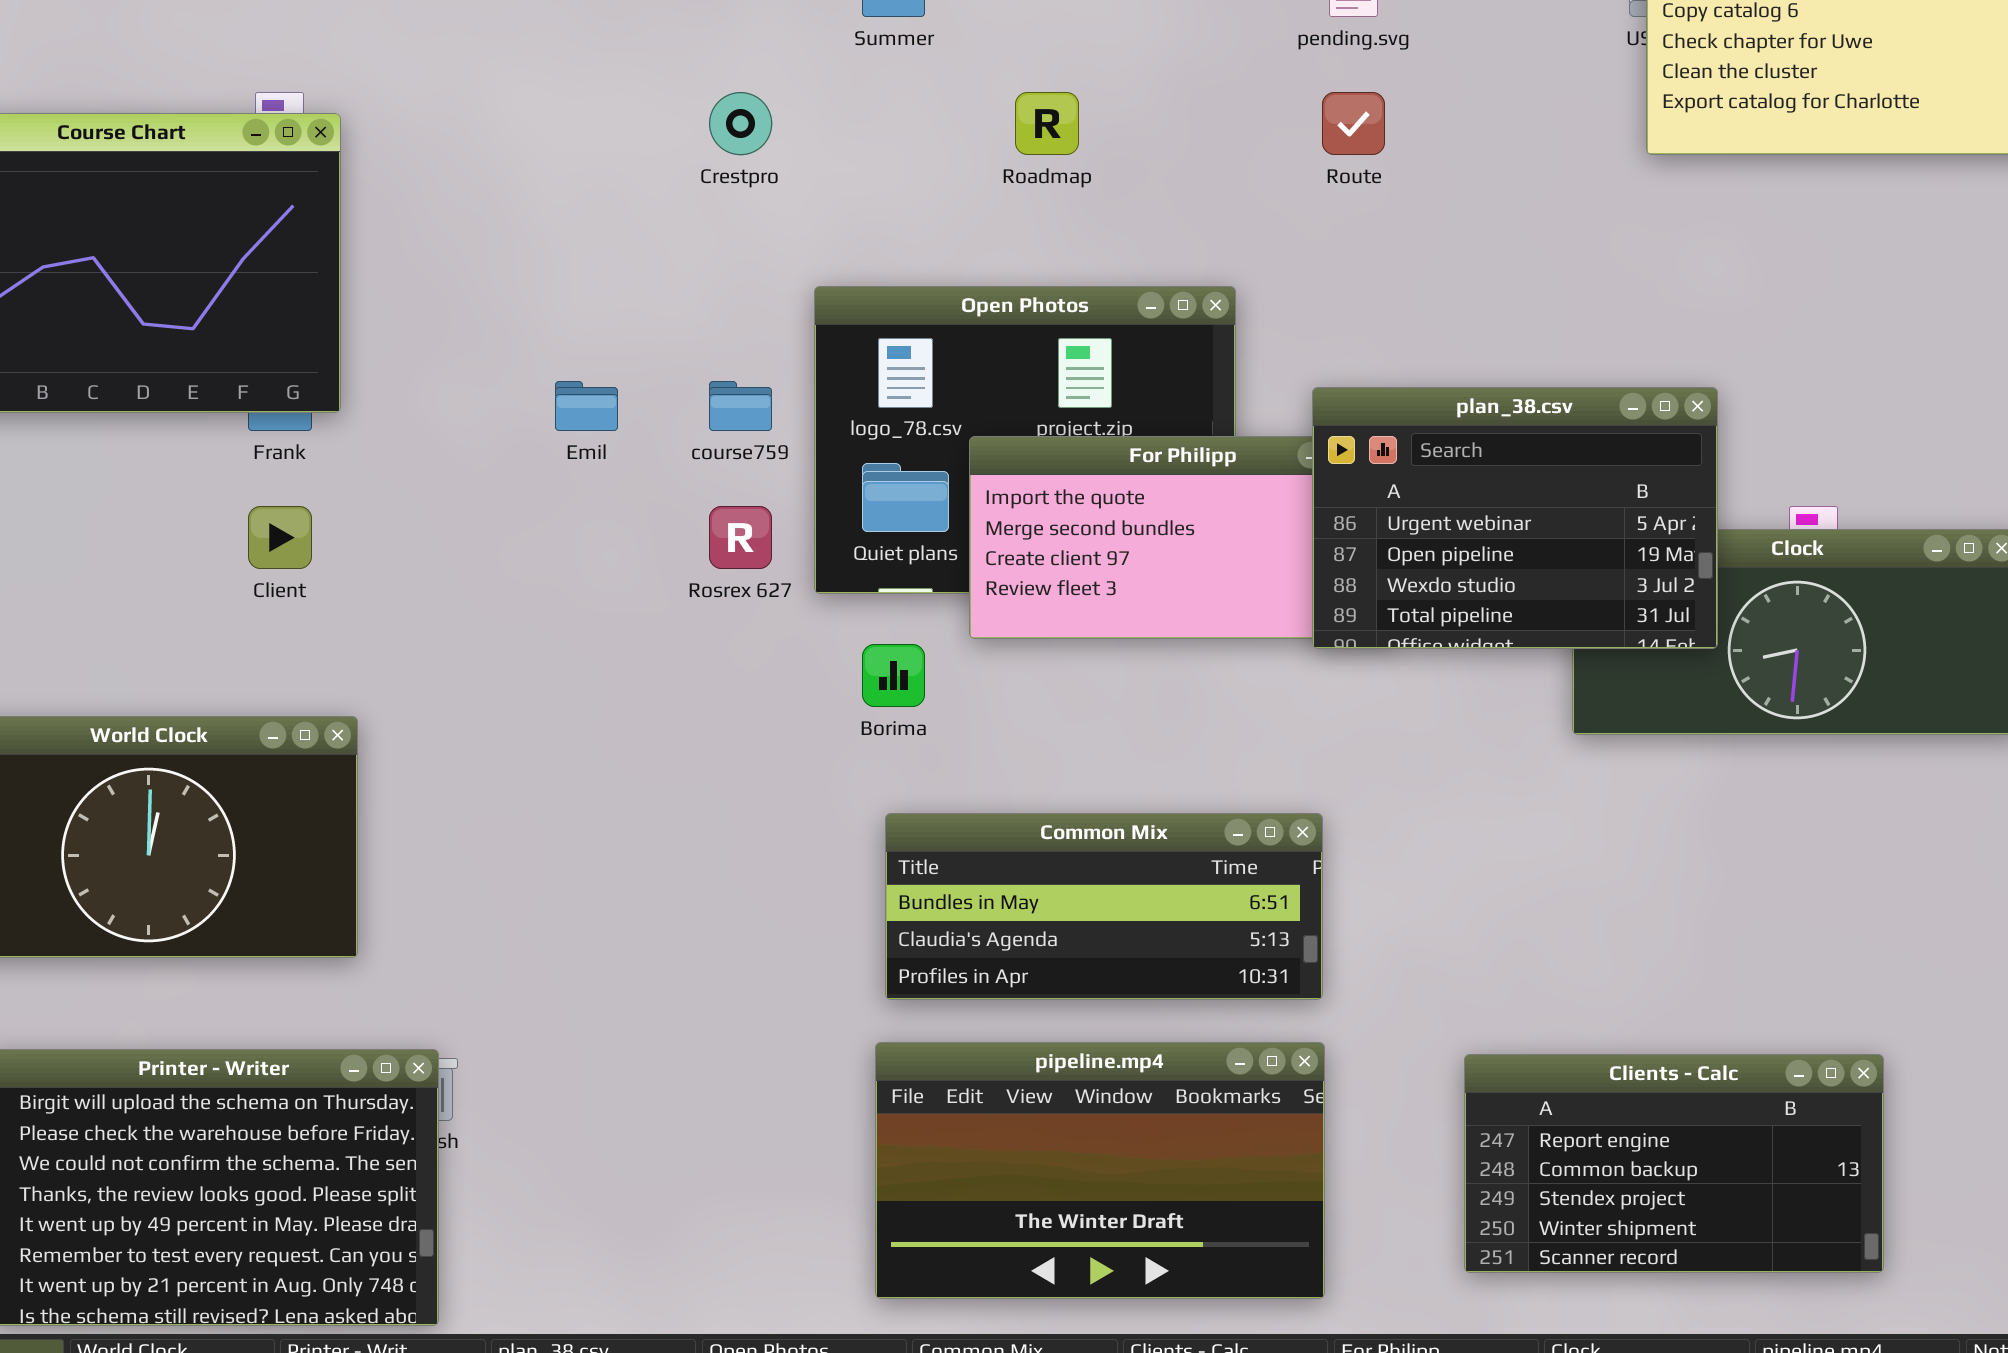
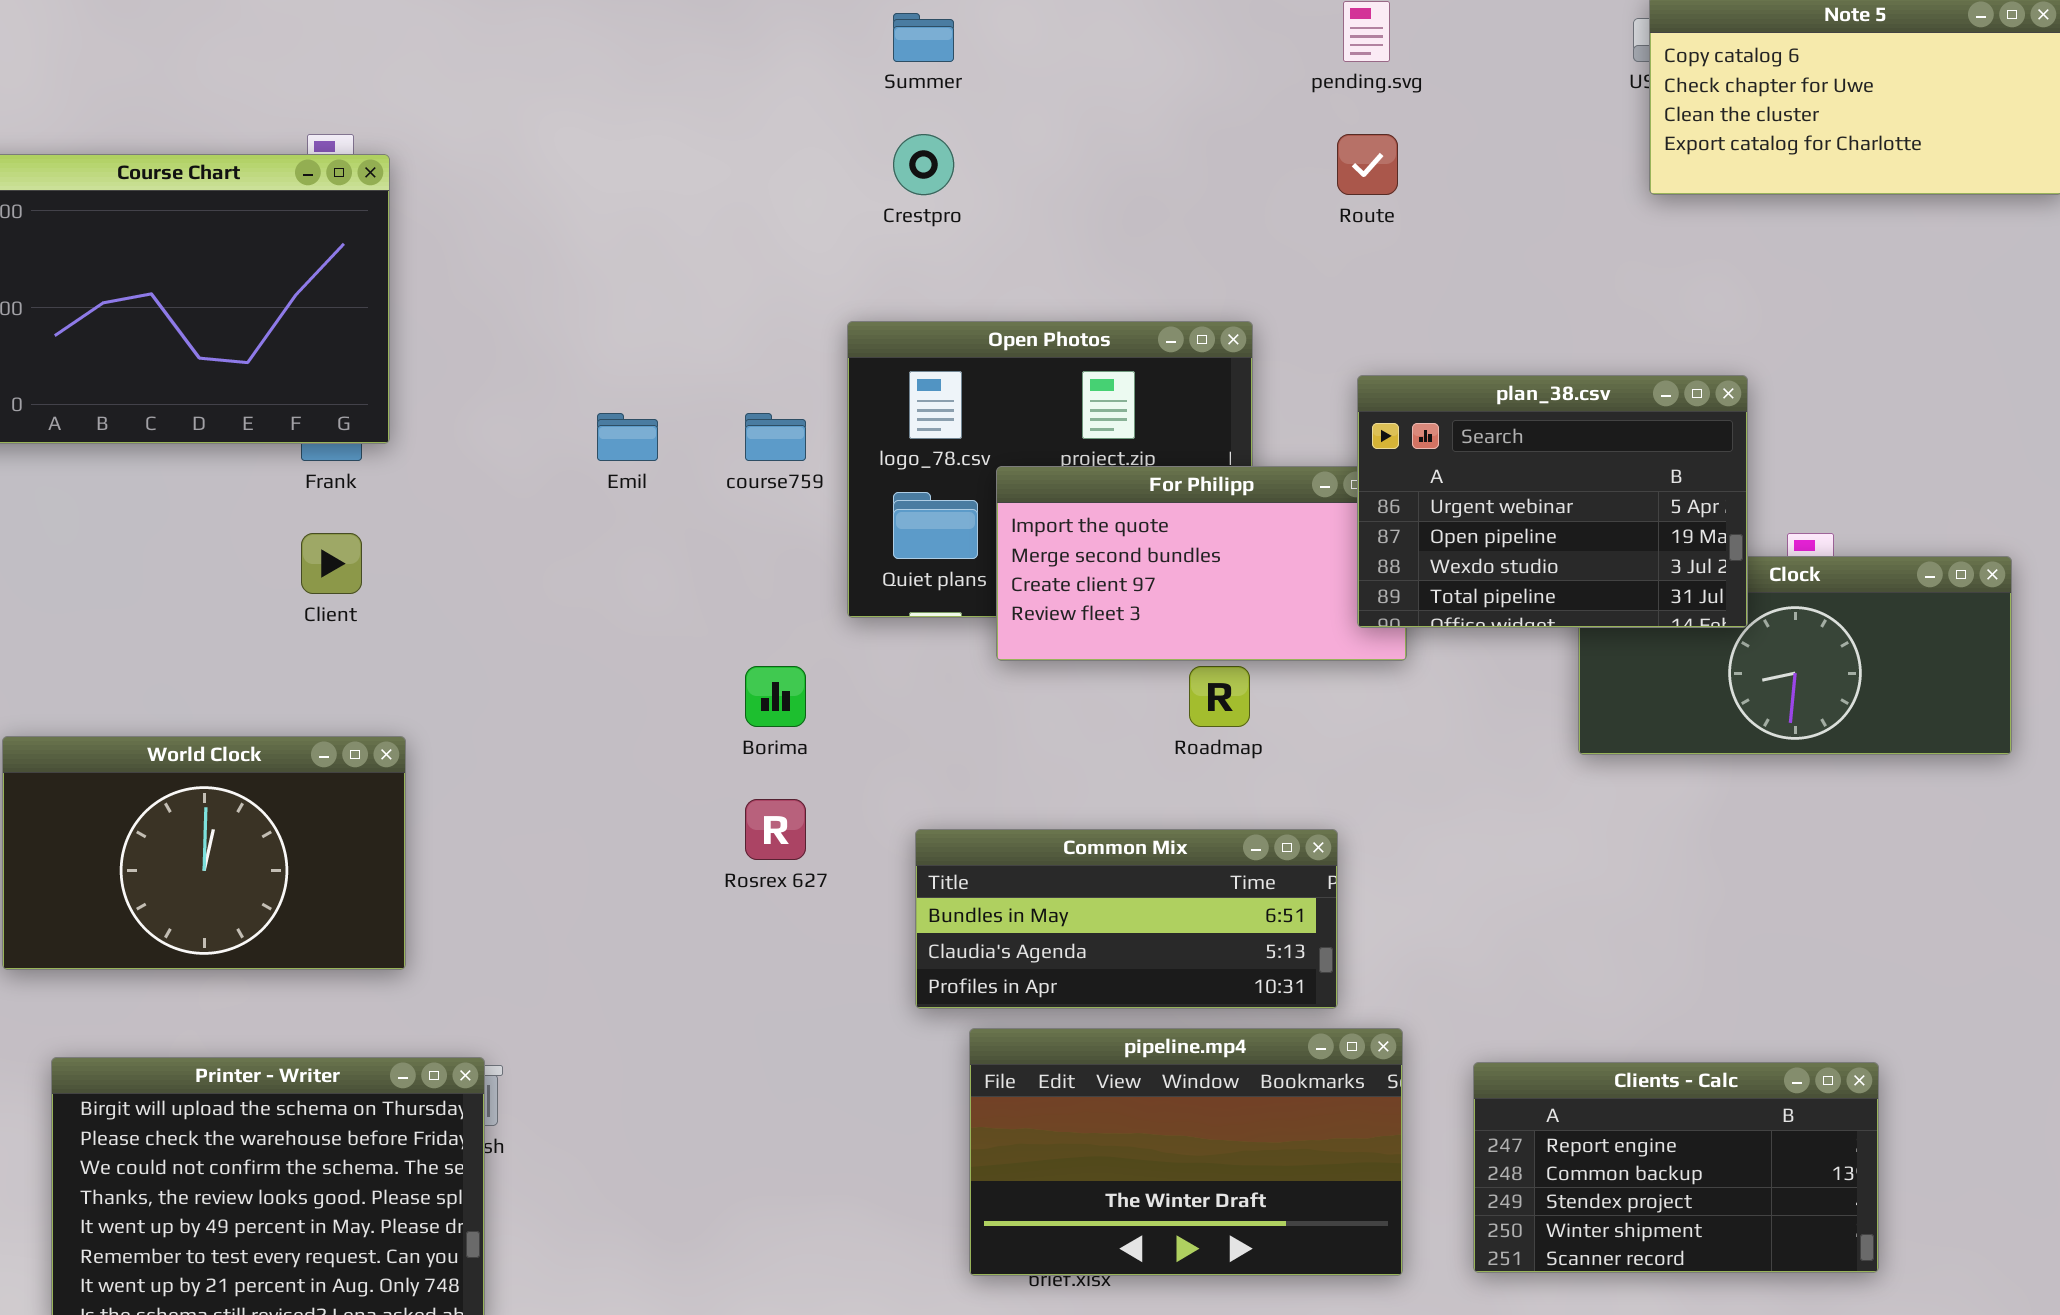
Crestpro: [709,92,772,155] -> [893,134,954,195], moved
Roadmap: [1015,92,1079,155] -> [1189,666,1250,727], moved
plan_38.csv: [1312,387,1718,649] -> [1357,375,1748,628], moved
Rosrex 627: [709,506,772,569] -> [745,799,806,860], moved
Borima: [862,644,925,707] -> [745,666,806,727], moved
pipeline.mp4: [875,1042,1325,1299] -> [969,1028,1403,1276], moved

